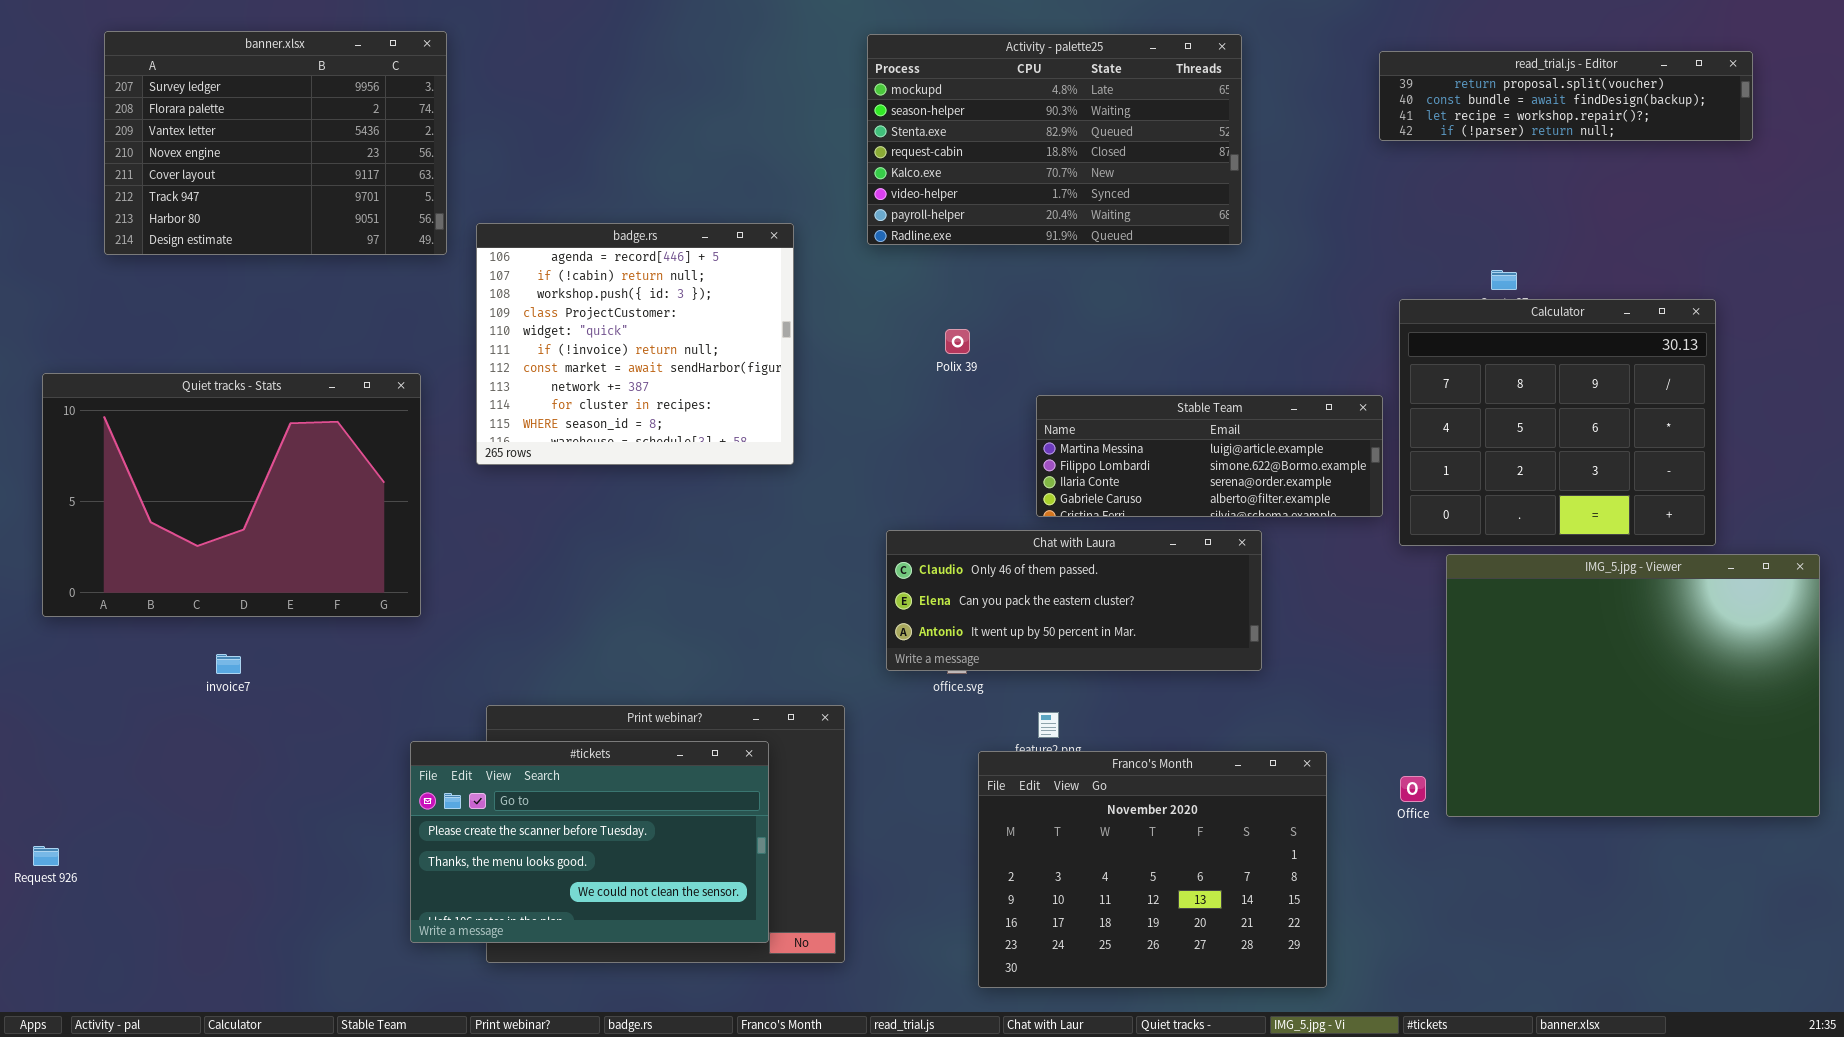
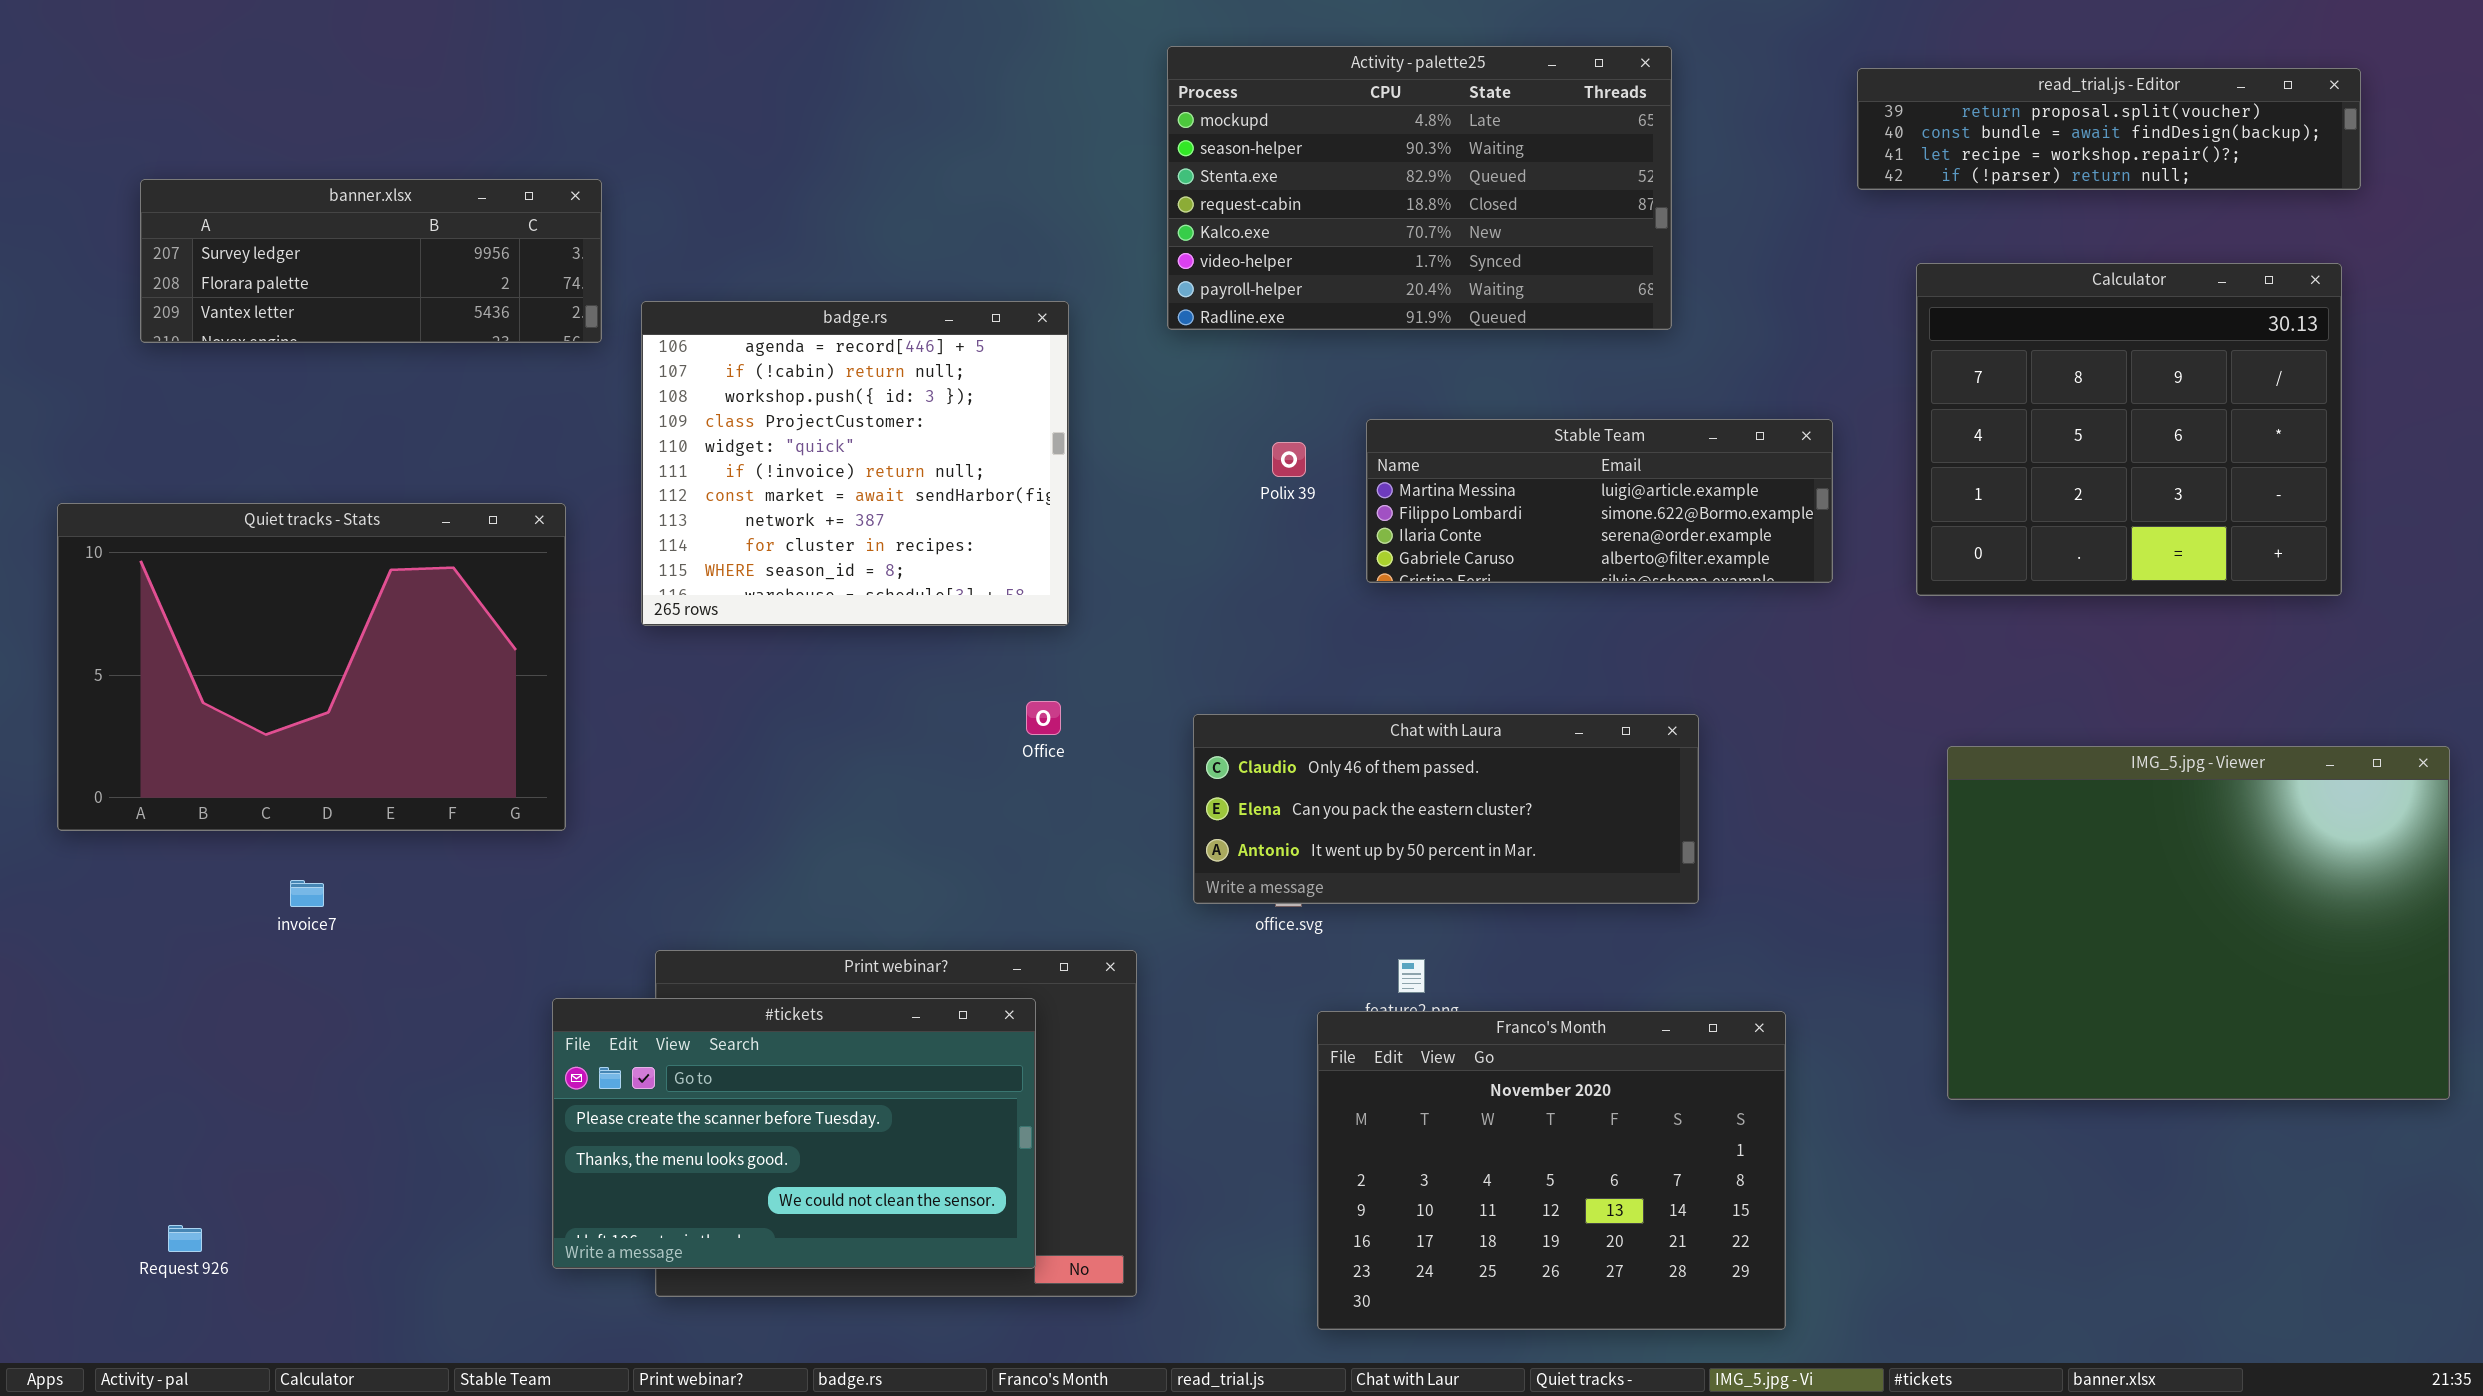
banner.xlsx: [104,31,447,255] -> [140,179,602,343], resized
Calculator: [1399,299,1716,546] -> [1916,263,2342,596], moved
Stable Team: [1036,395,1383,517] -> [1366,419,1833,583], moved
Office: [1400,776,1426,802] -> [1026,701,1061,735], moved
Request 926: [33,846,59,866] -> [168,1225,202,1252], moved

